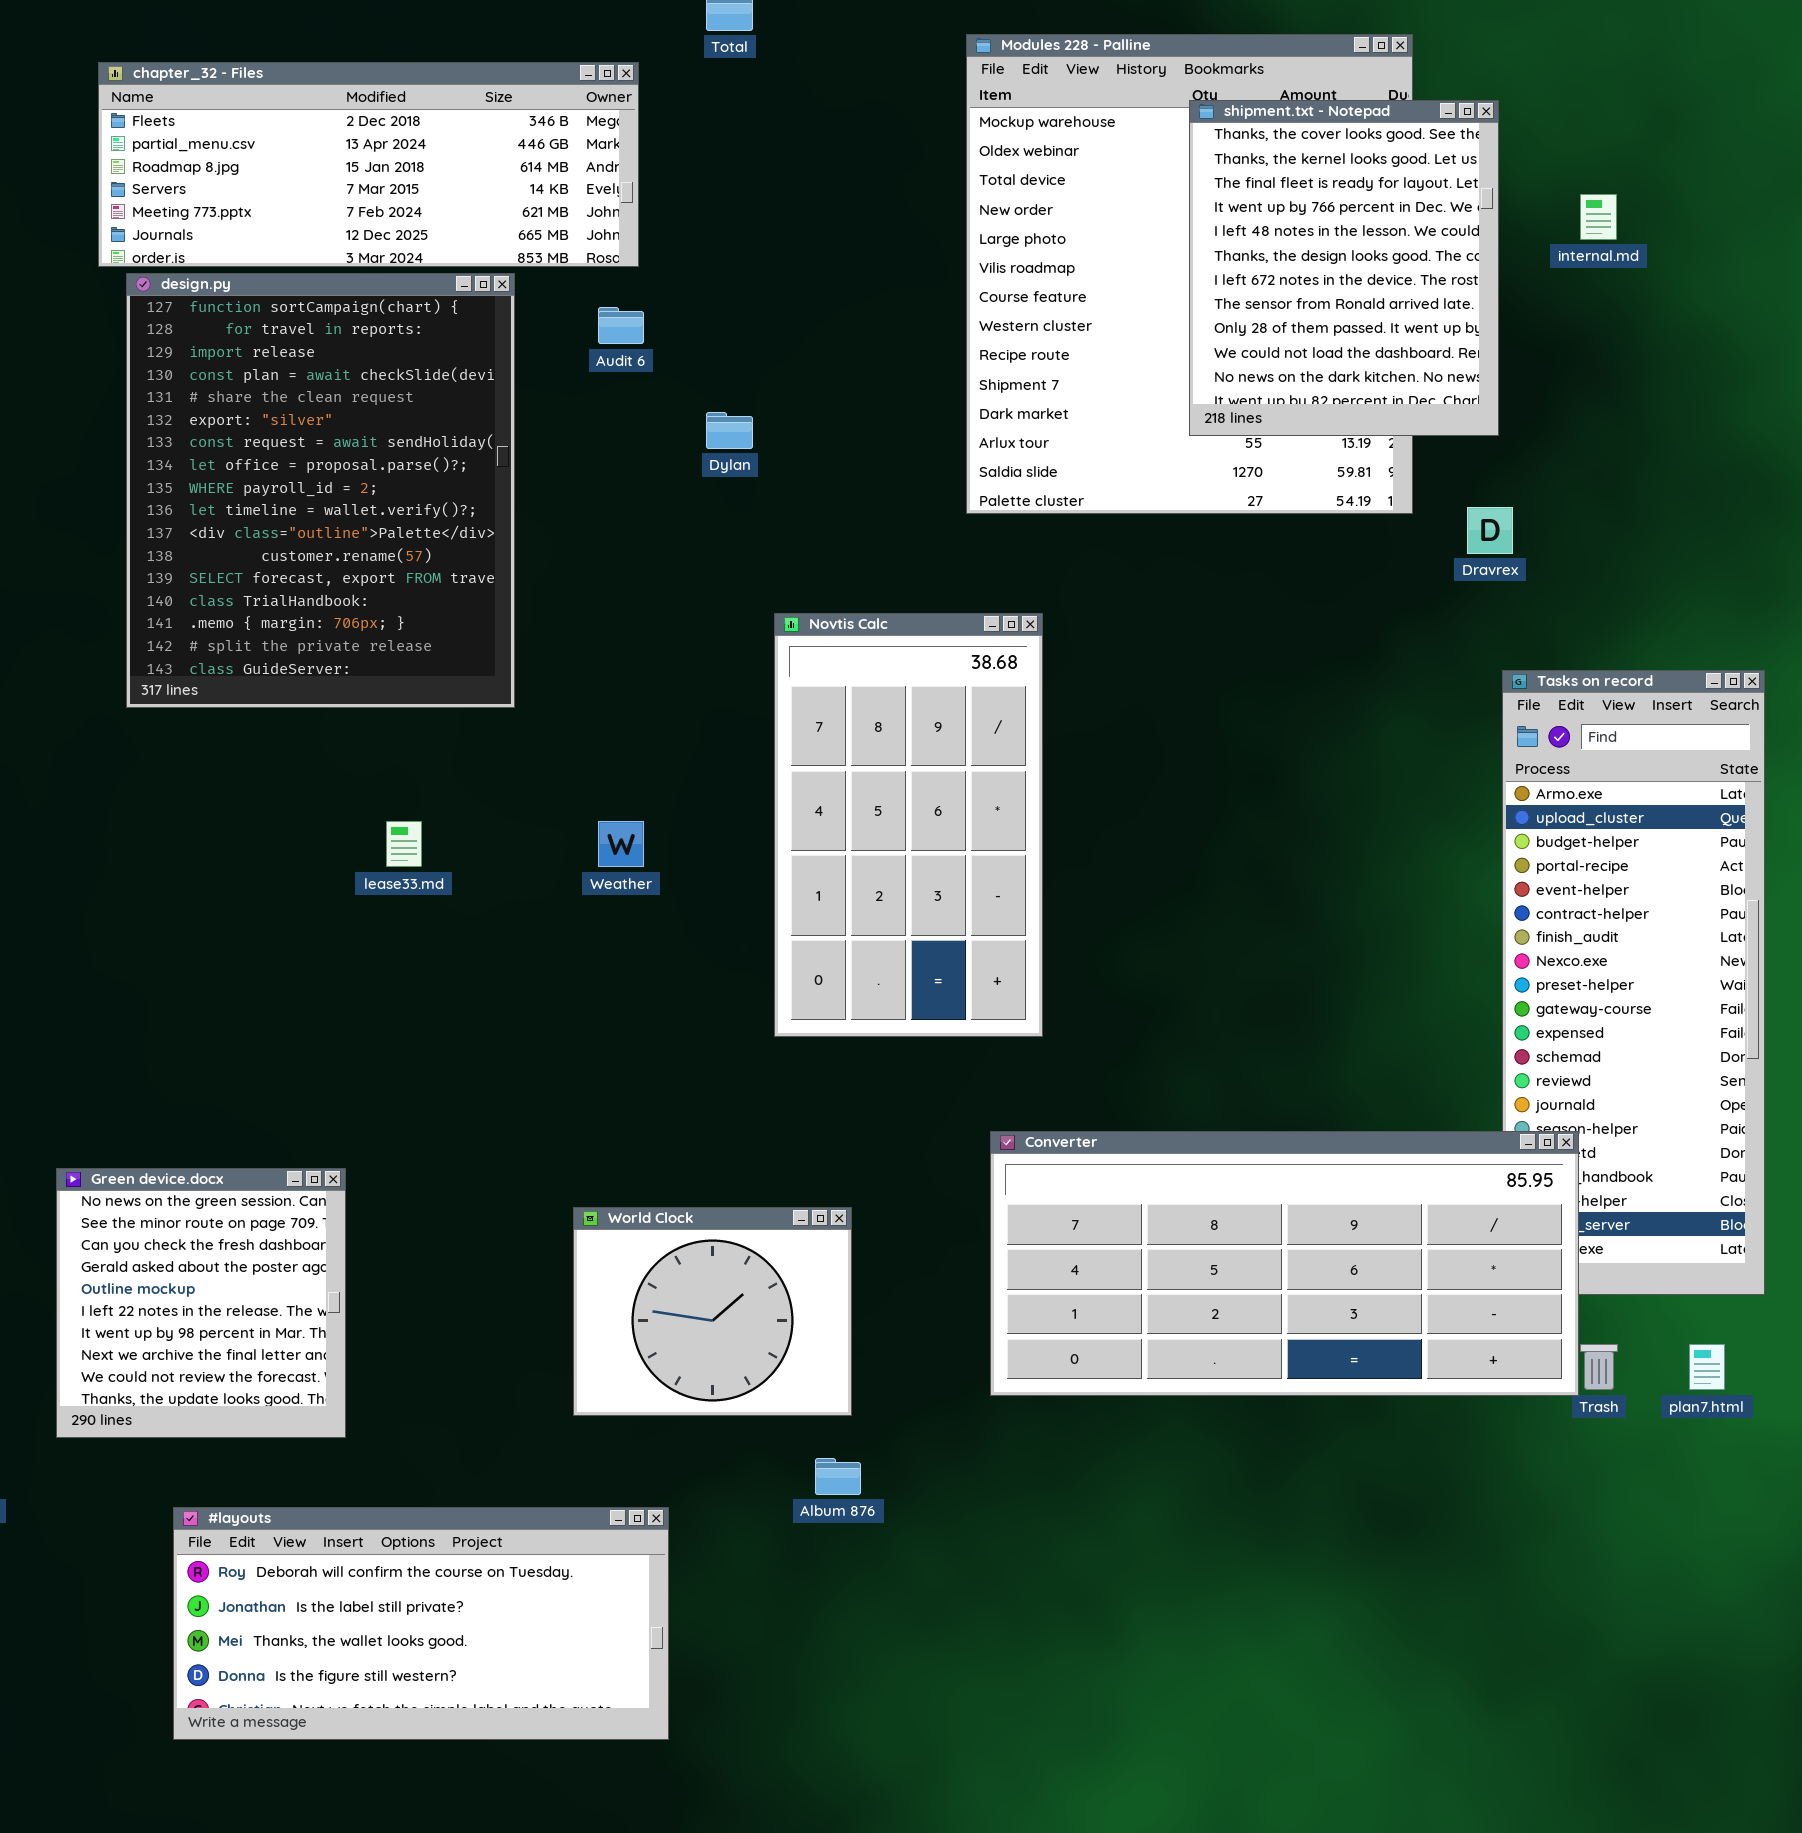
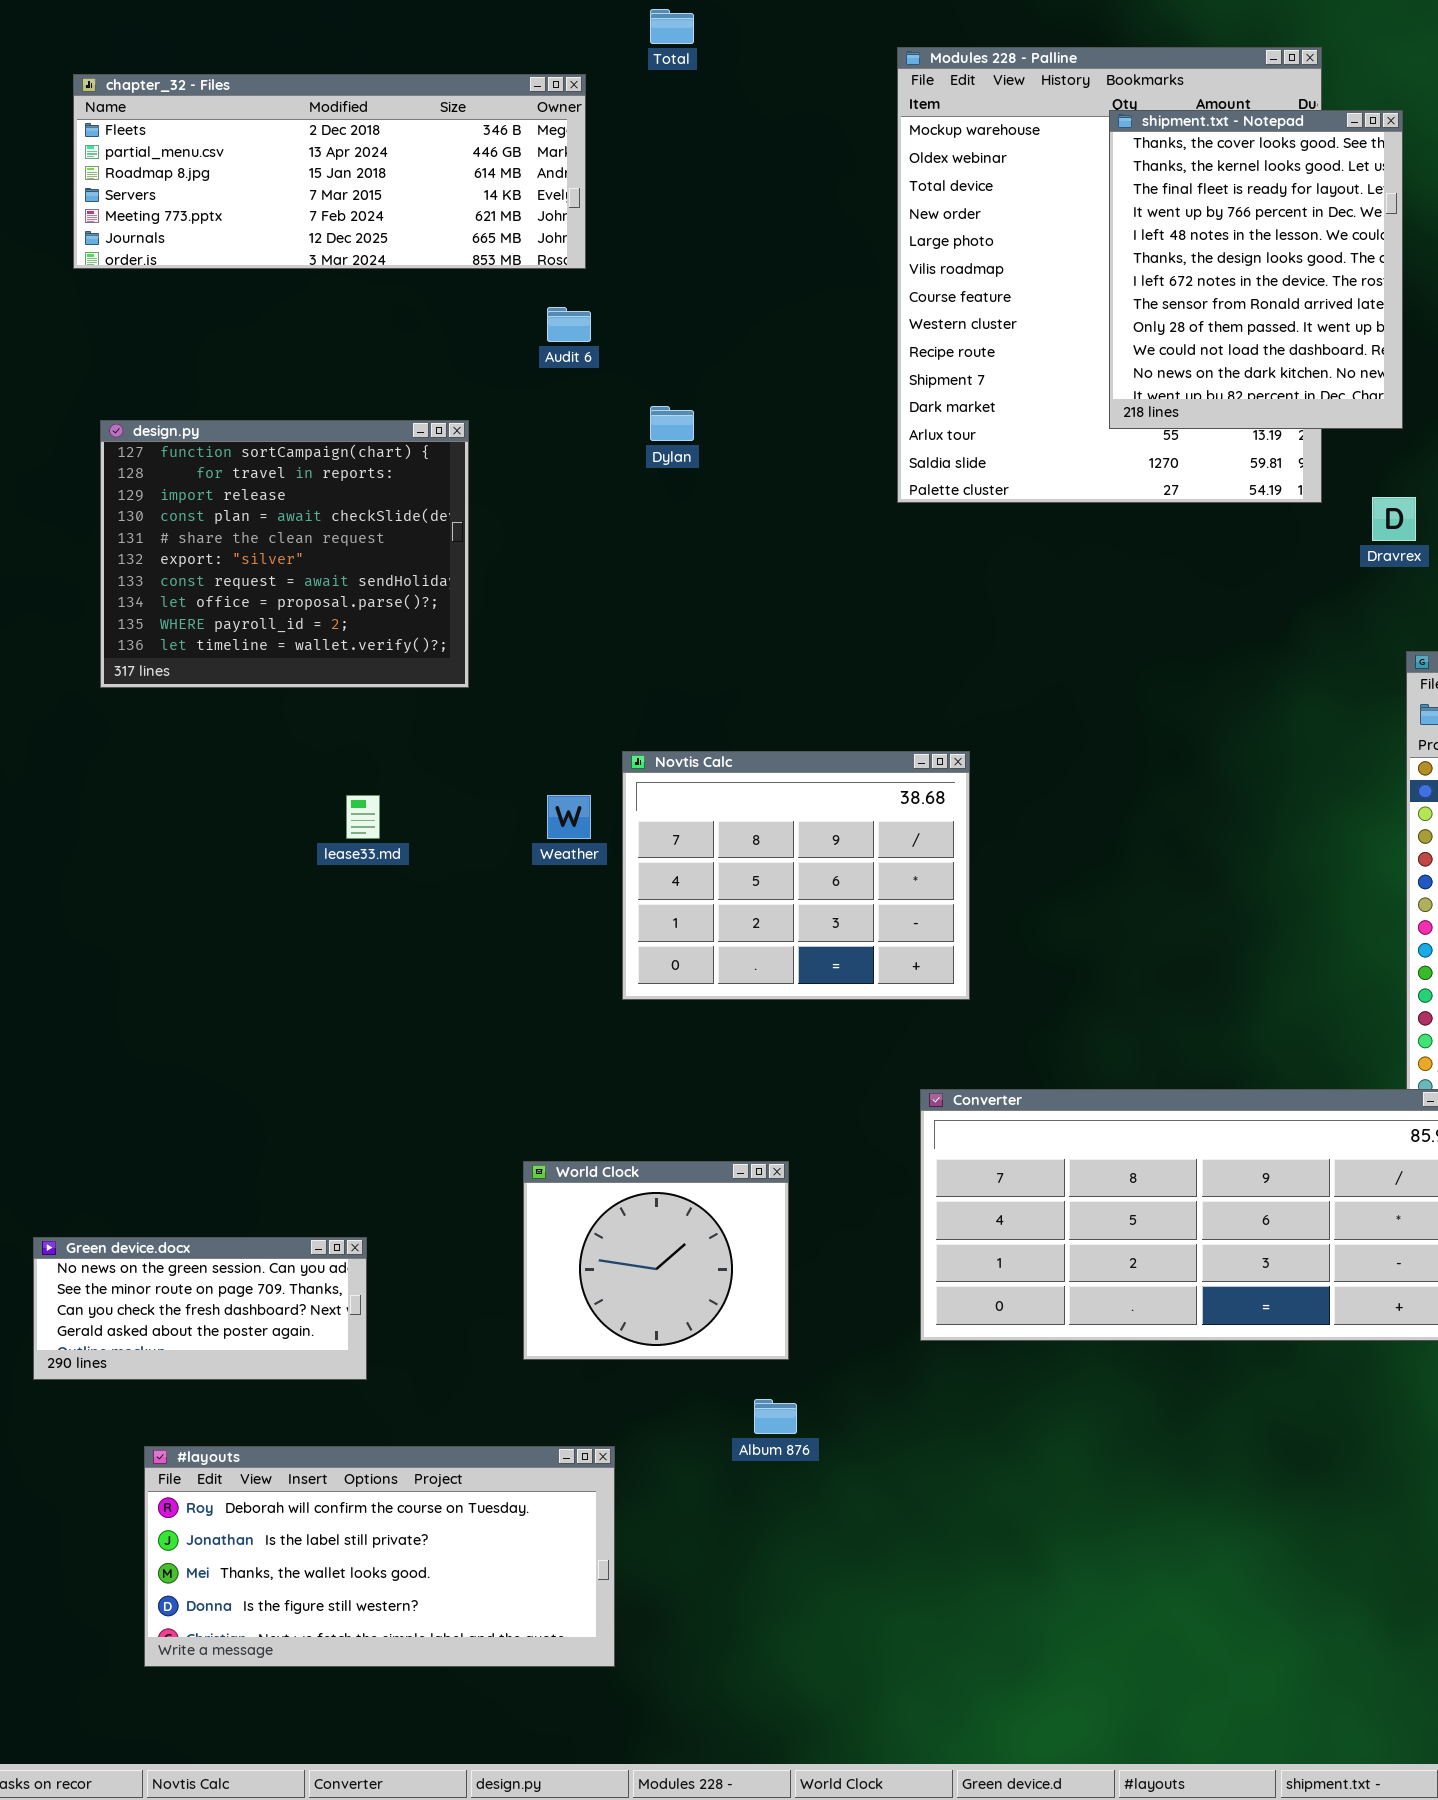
design.py: [126,273,515,708] -> [100,420,469,688], resized
Novtis Calc: [774,613,1043,1037] -> [622,751,970,1000], resized
Green device.docx: [56,1168,346,1438] -> [33,1237,367,1380], resized

